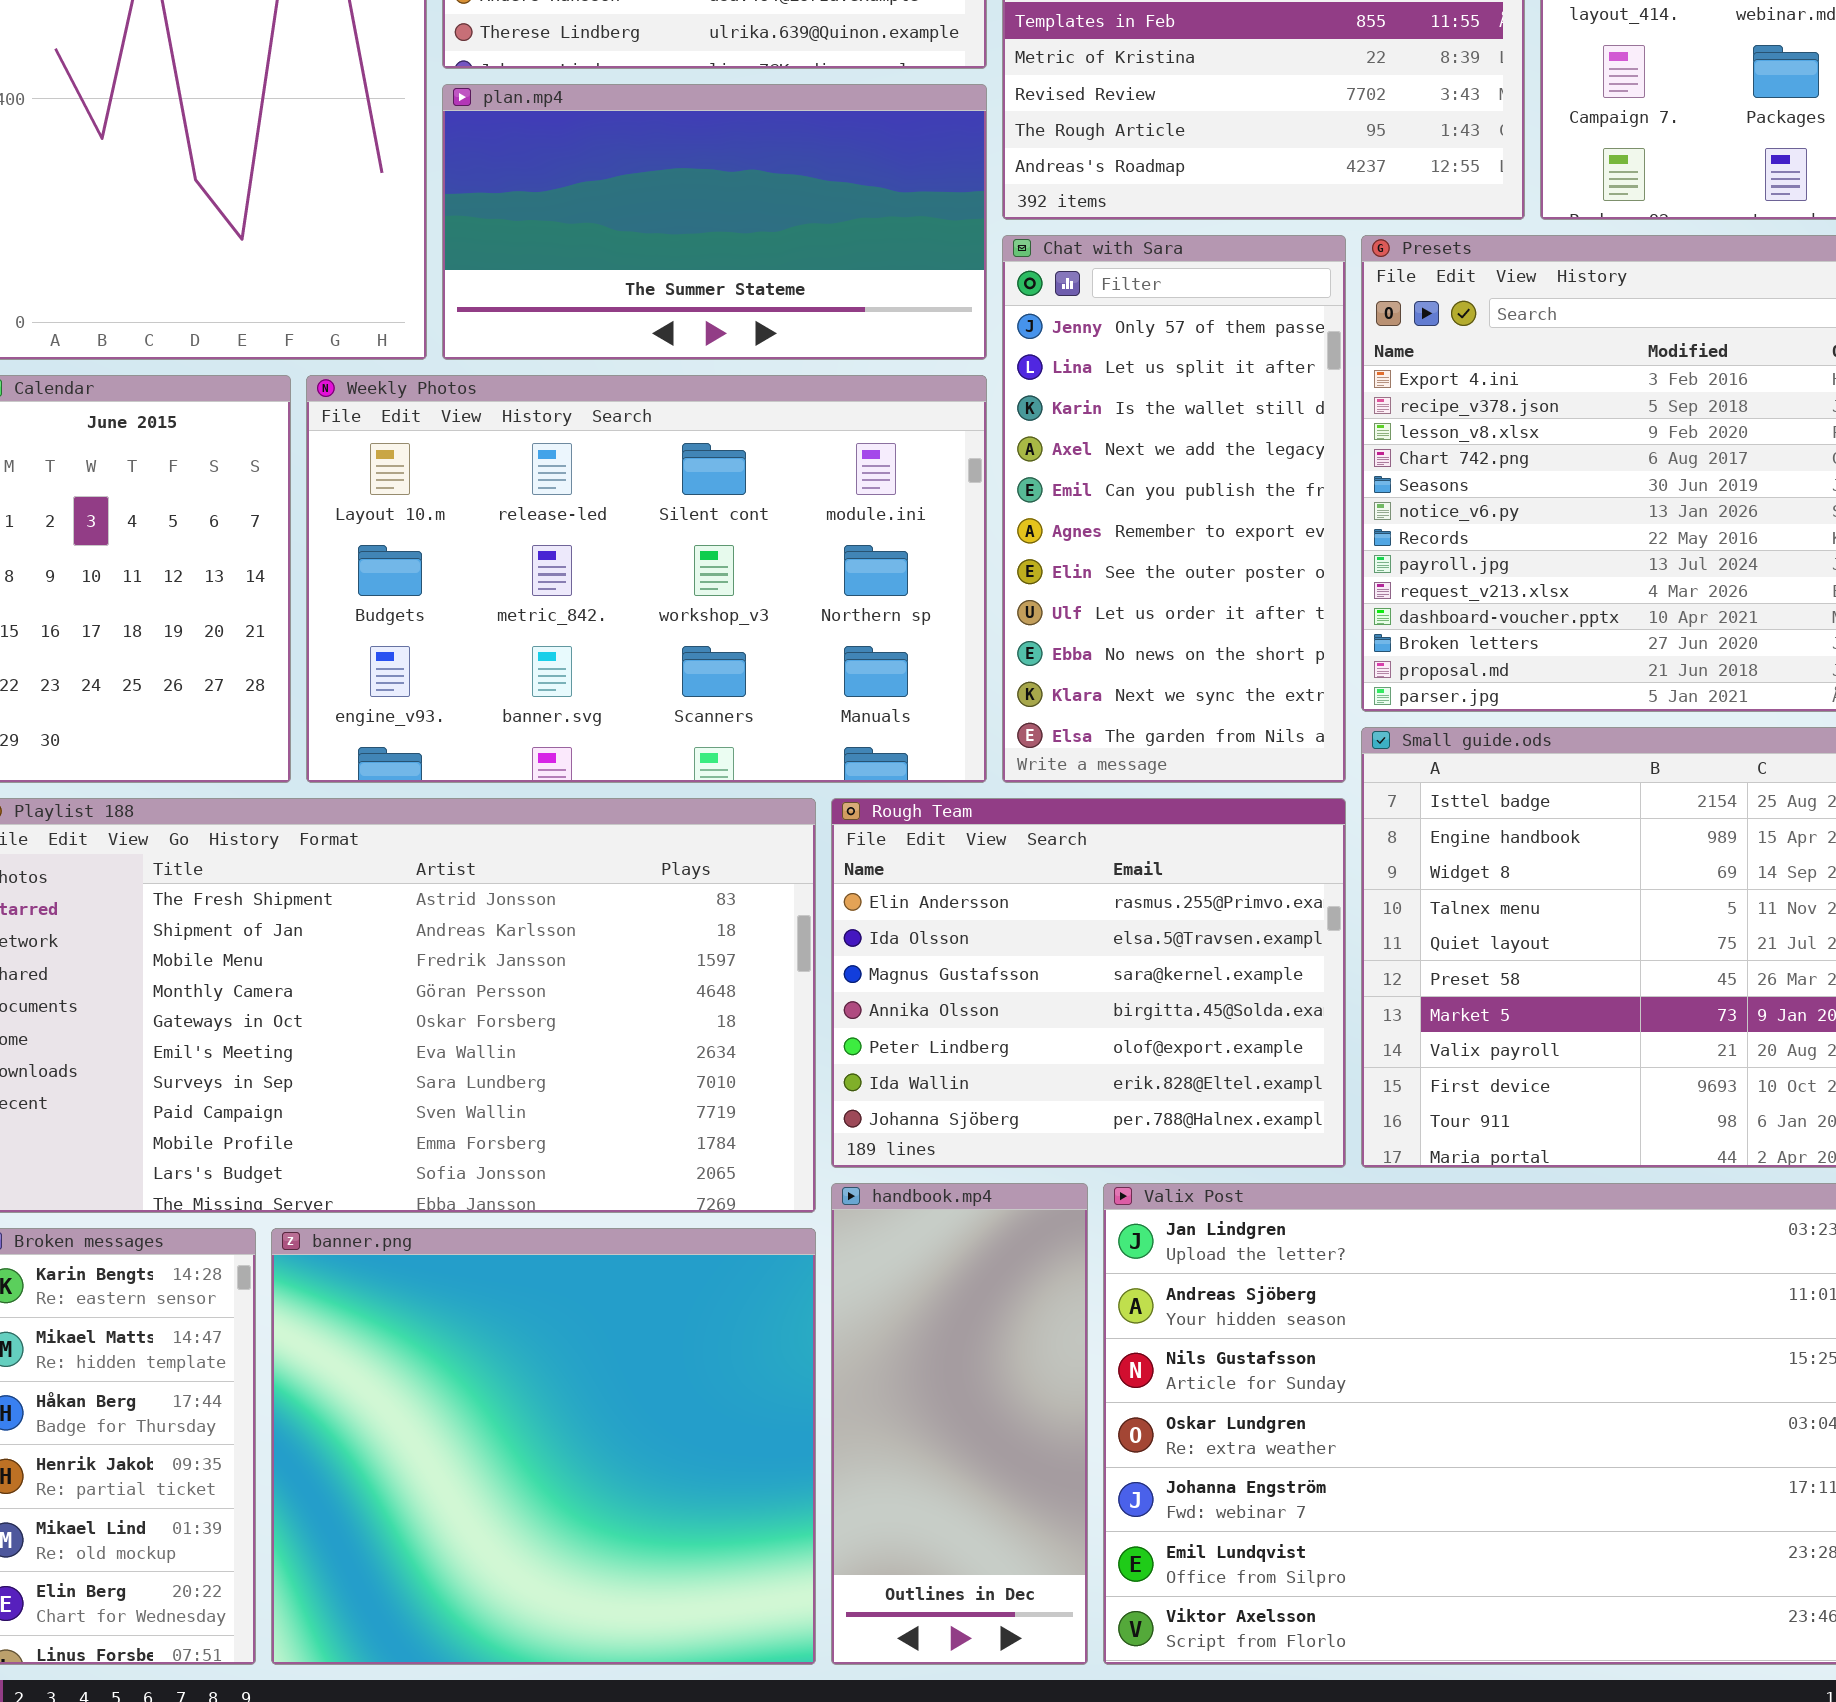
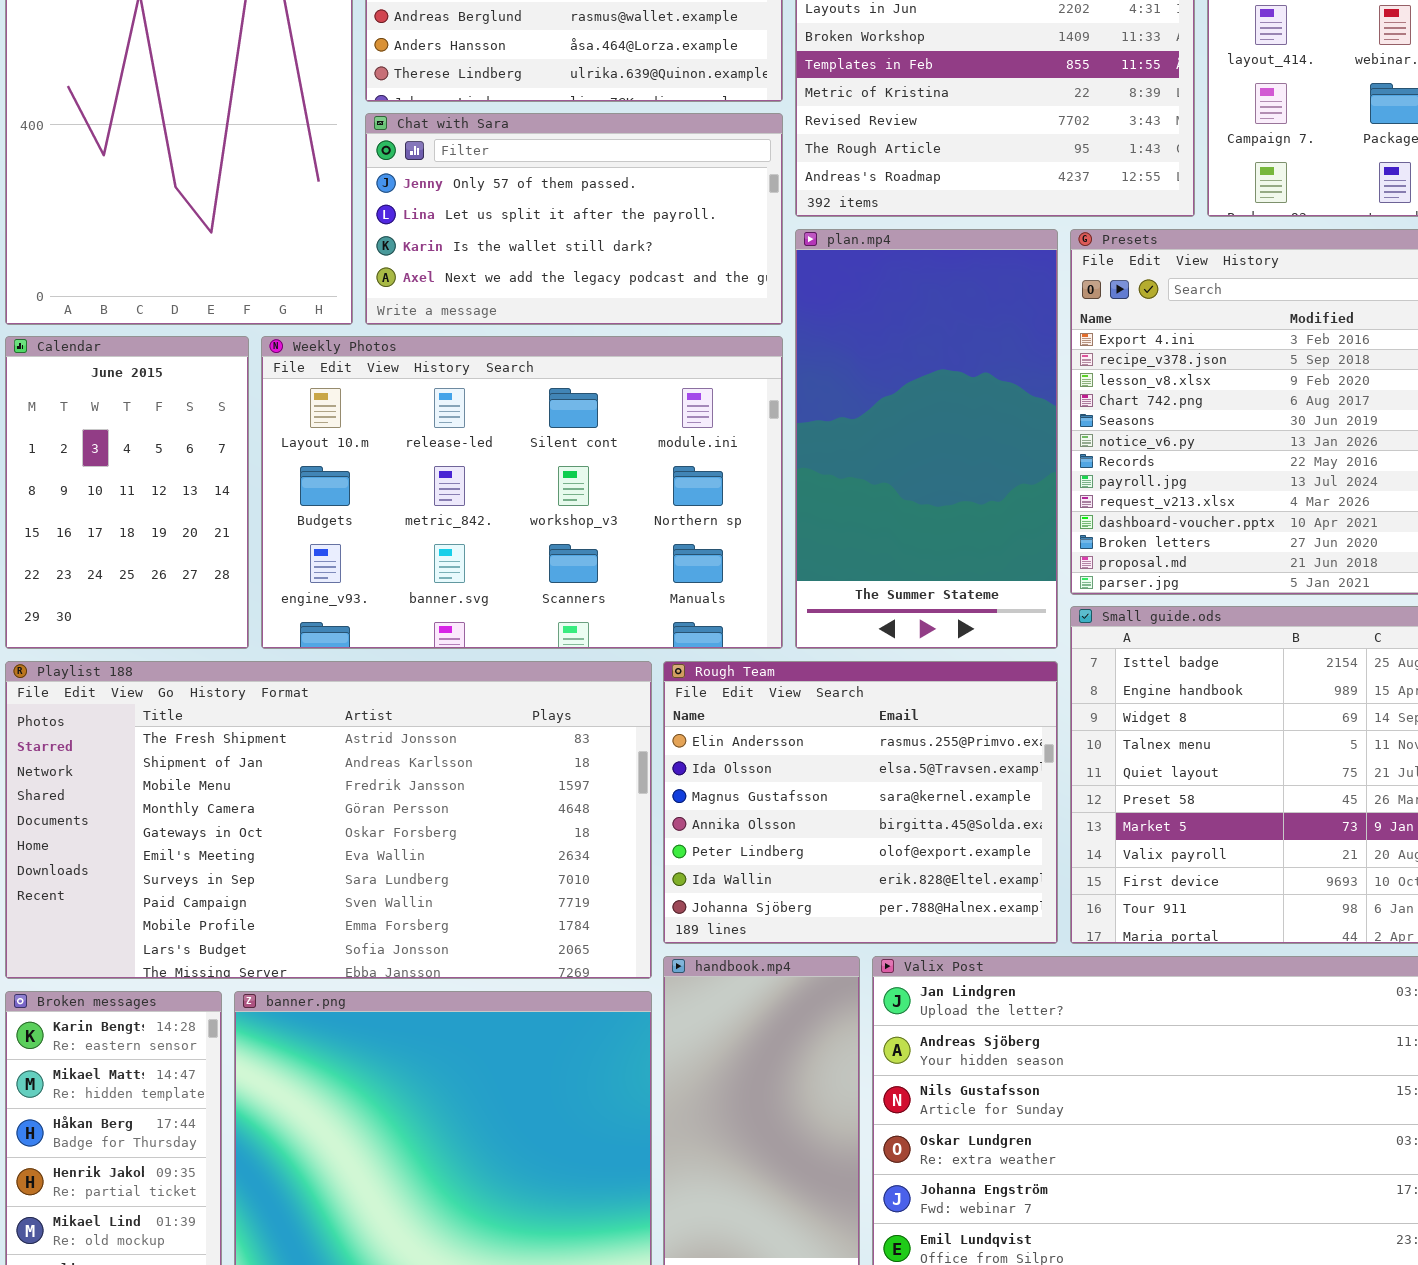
plan.mp4: [442,84,987,360] -> [795,229,1058,649], moved, resized
Chat with Sara: [1002,235,1346,783] -> [365,113,783,325], moved, resized

